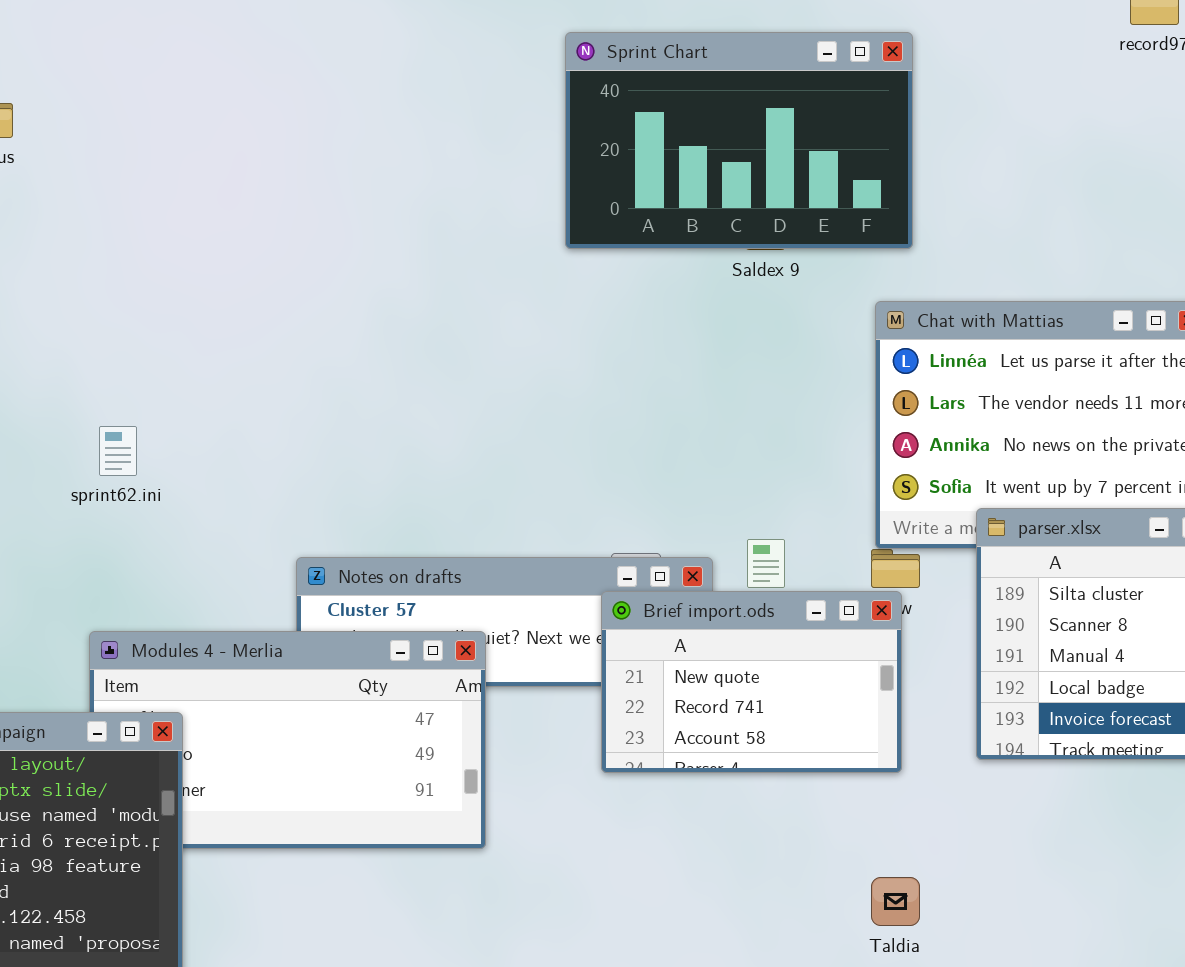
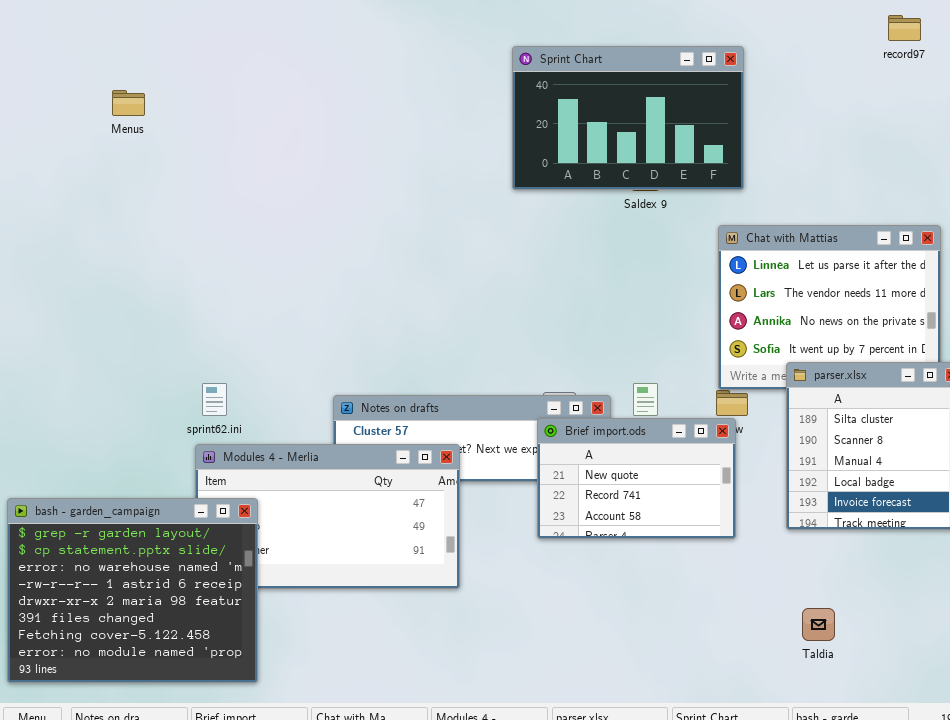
sprint62.ini: [99,426,137,476] -> [202,383,227,416], moved
Taldia: [871,877,920,926] -> [802,608,835,641], moved

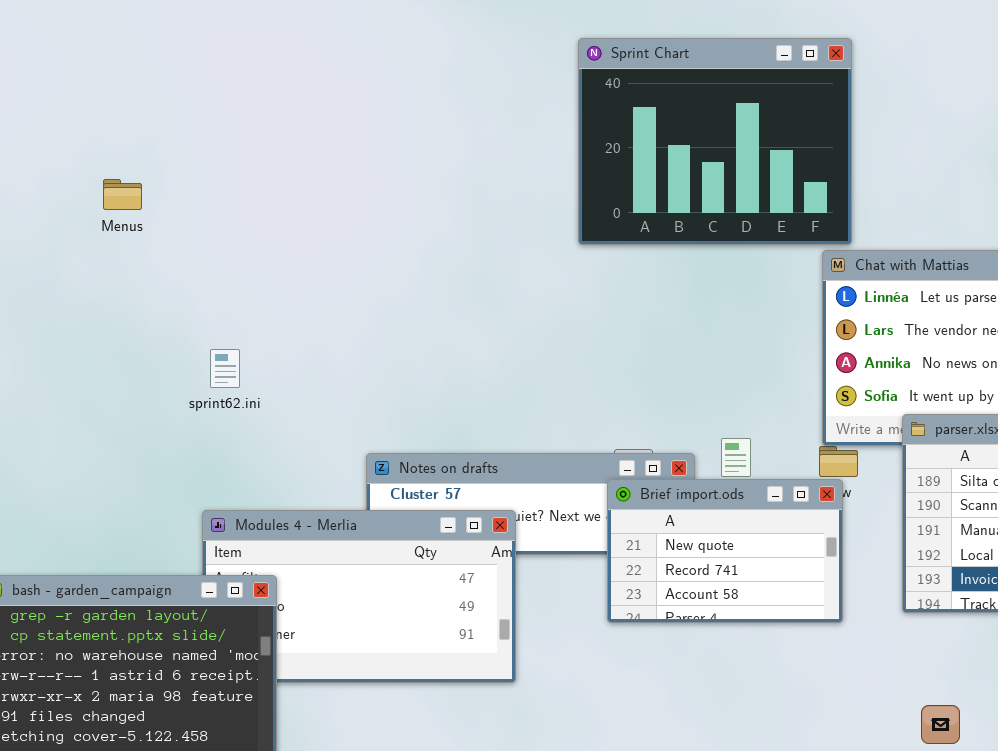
Sprint Chart: [512,46,744,190] -> [578,38,852,245], resized
Menus: [112,90,145,116] -> [103,179,142,210], moved
sprint62.ini: [202,383,227,416] -> [210,349,240,388], moved

